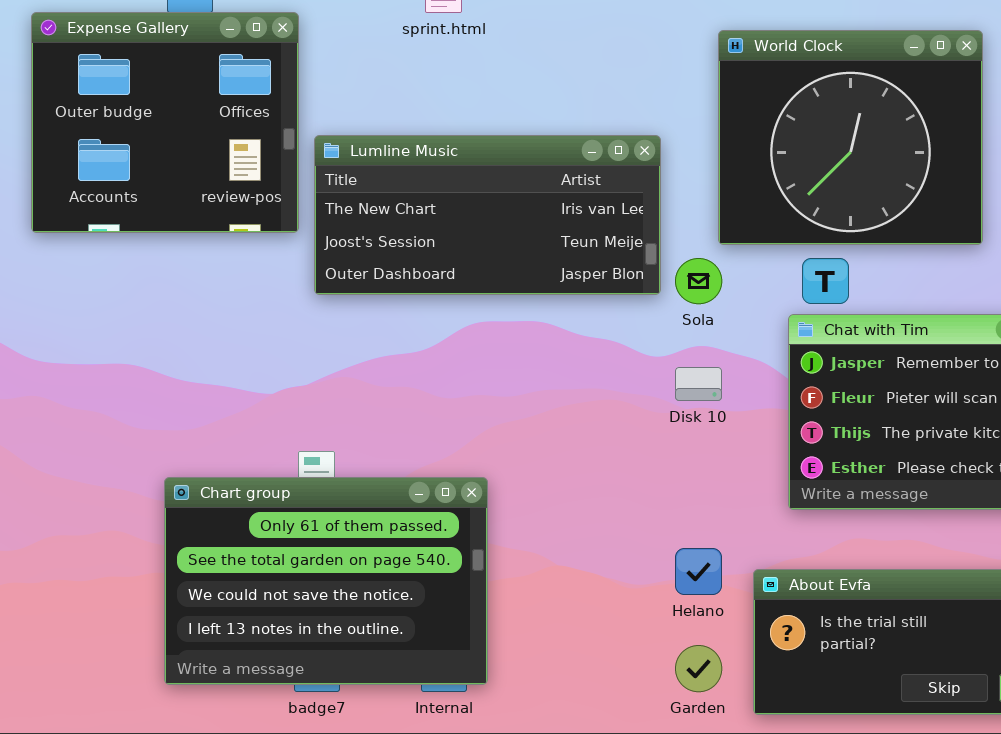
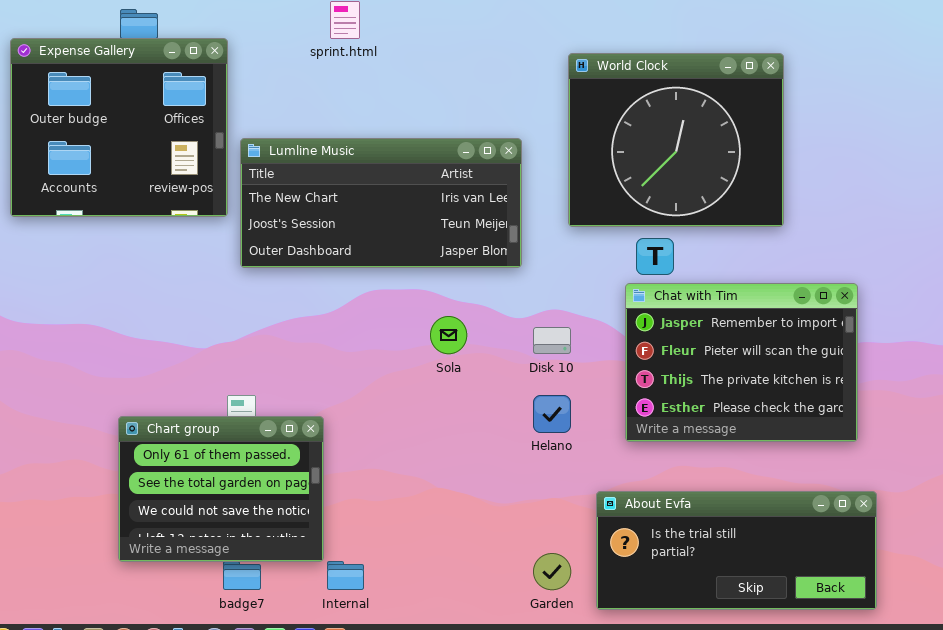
Sola: [675,258,722,304] -> [430,316,467,354], moved
Chart group: [164,477,488,685] -> [118,416,324,562], resized
Helano: [675,548,722,595] -> [533,395,571,433], moved

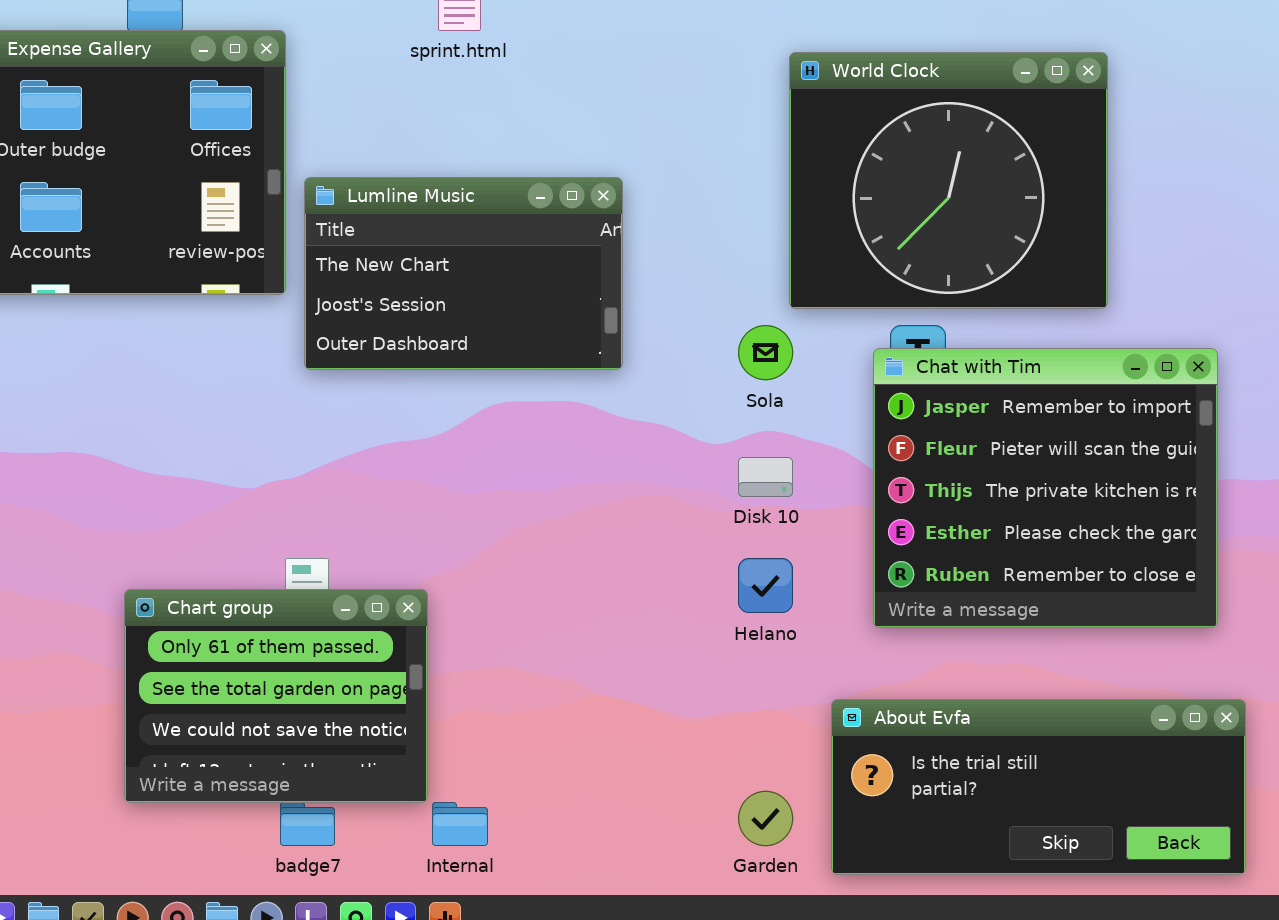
Lumline Music: [240,138,522,268] -> [304,177,623,370], resized
Chat with Tim: [625,283,858,442] -> [873,348,1218,628], resized
Sola: [430,316,467,354] -> [738,325,793,380], moved

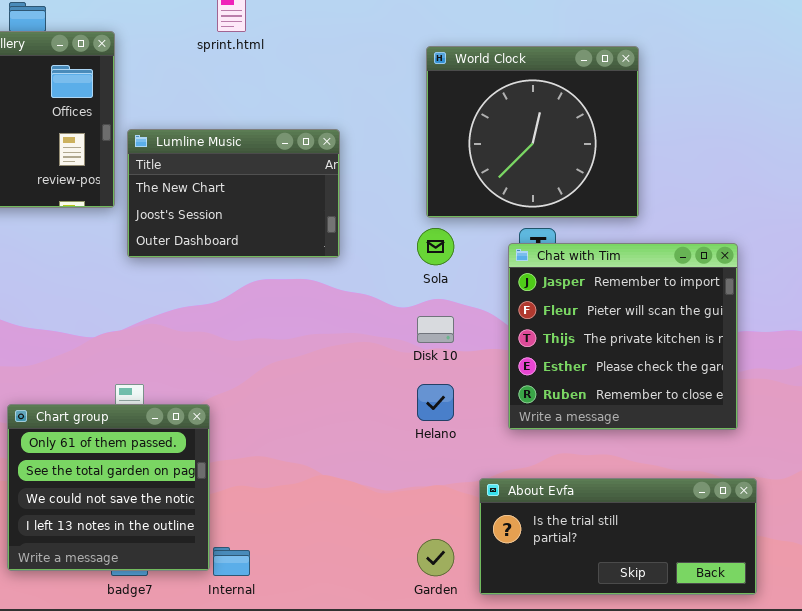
World Clock: [789,52,1108,309] -> [426,46,639,218], moved
Chart group: [124,589,428,803] -> [7,404,210,571], resized

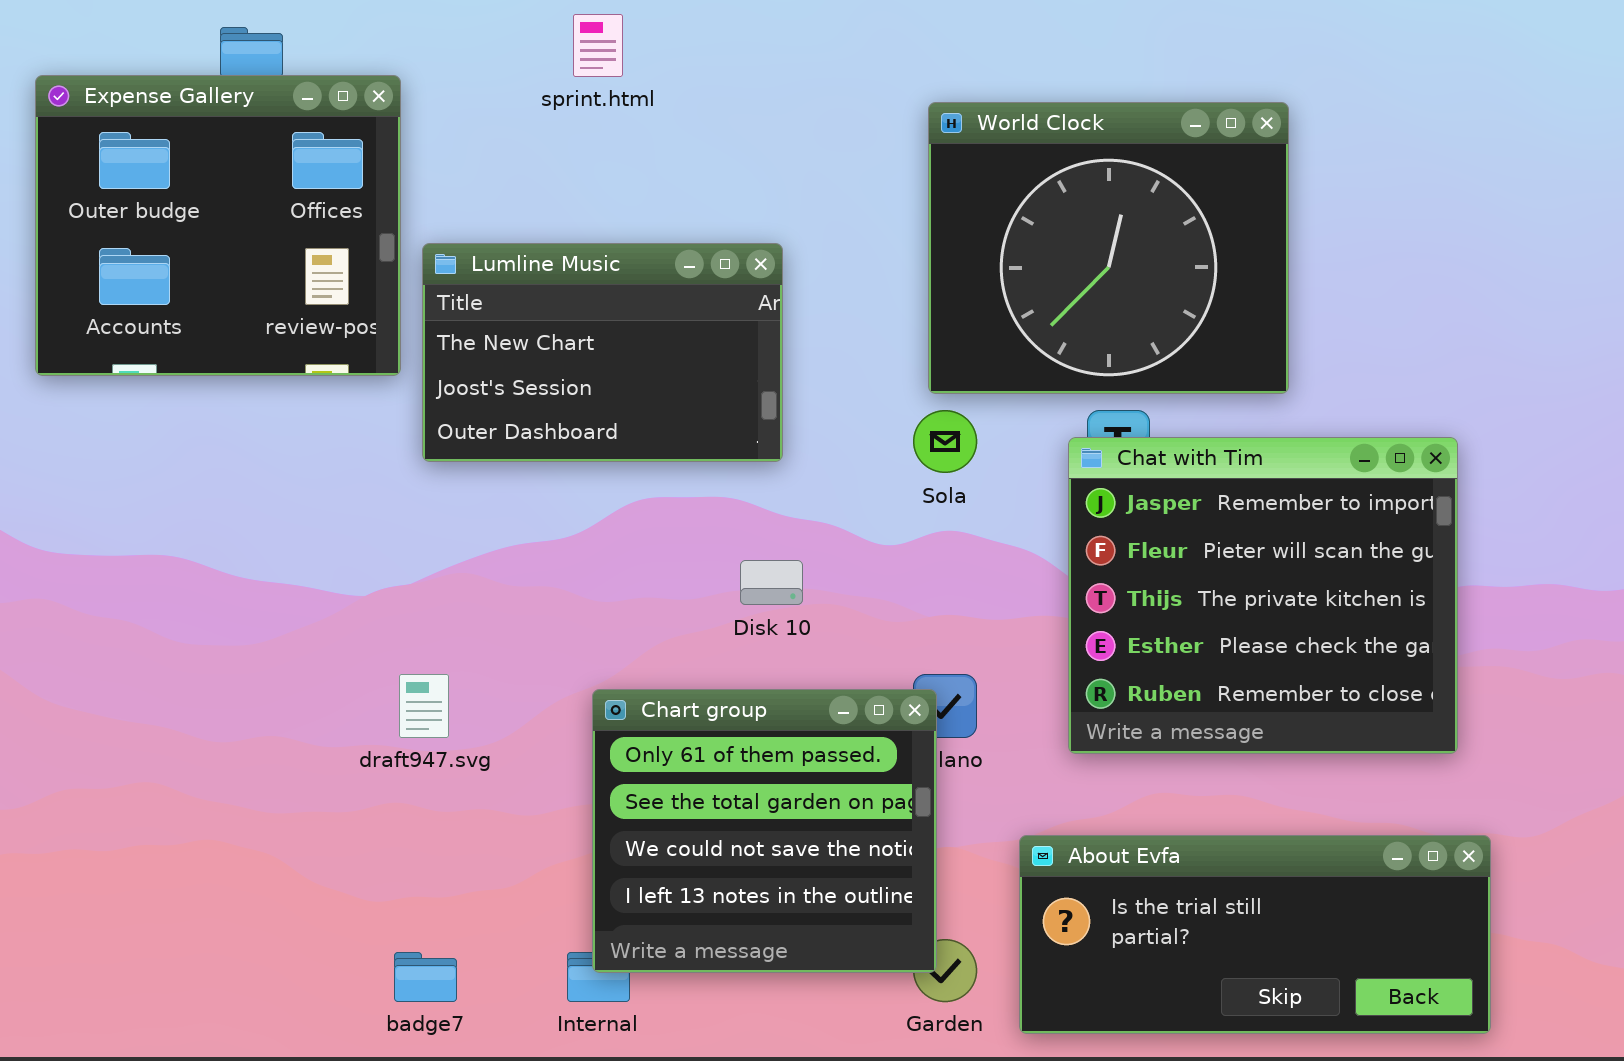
Disk 10: [417,316,454,343] -> [740,560,803,605], moved
Chart group: [7,404,210,571] -> [592,689,937,973], moved

